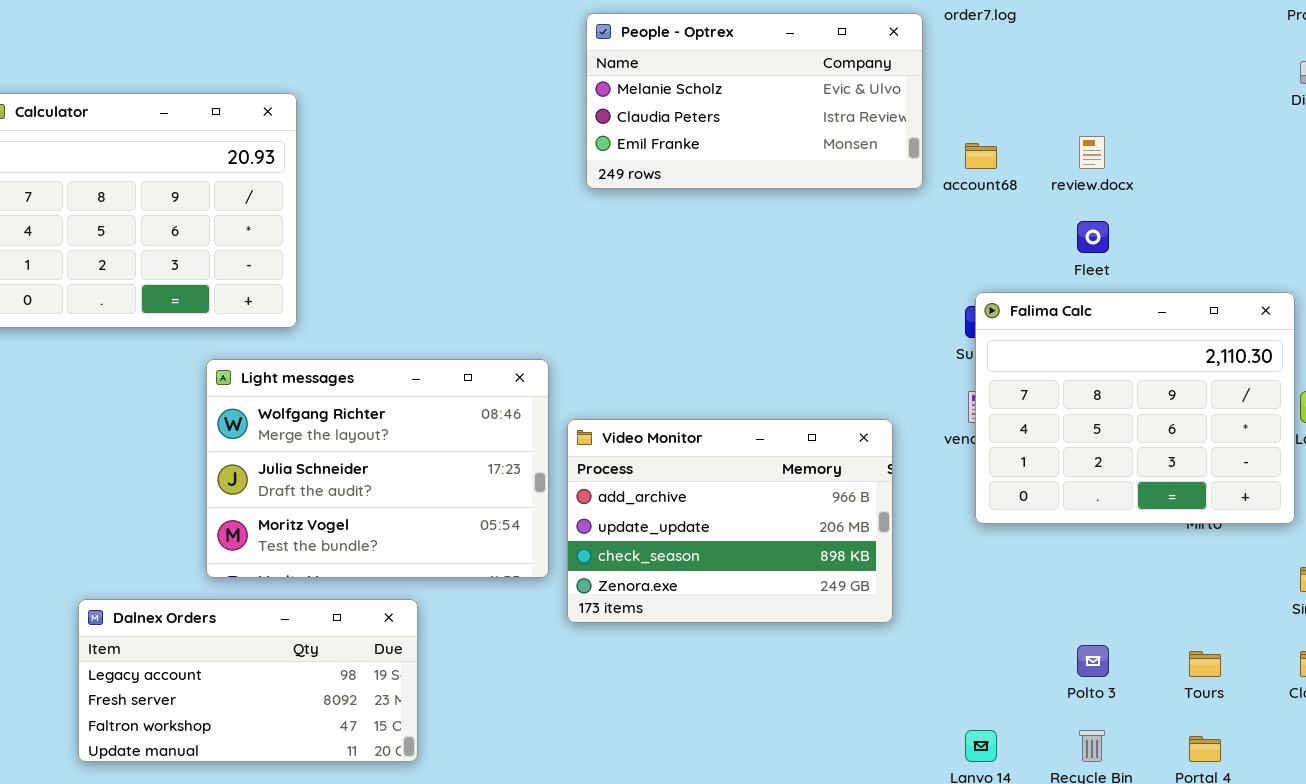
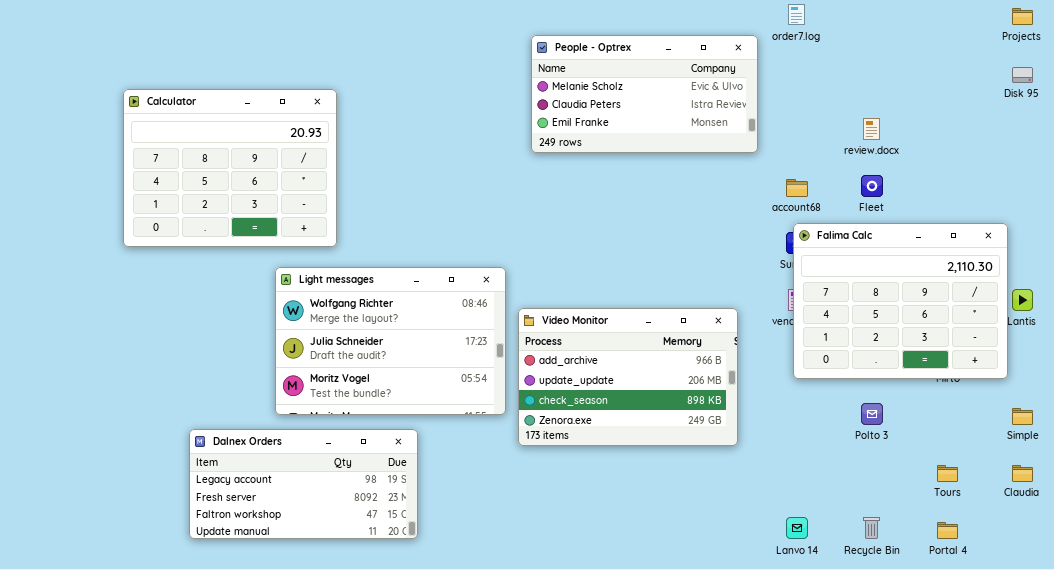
account68: [965,143,997,169] -> [786,179,808,197], moved
Polto 3: [1077,645,1109,677] -> [861,403,883,425], moved

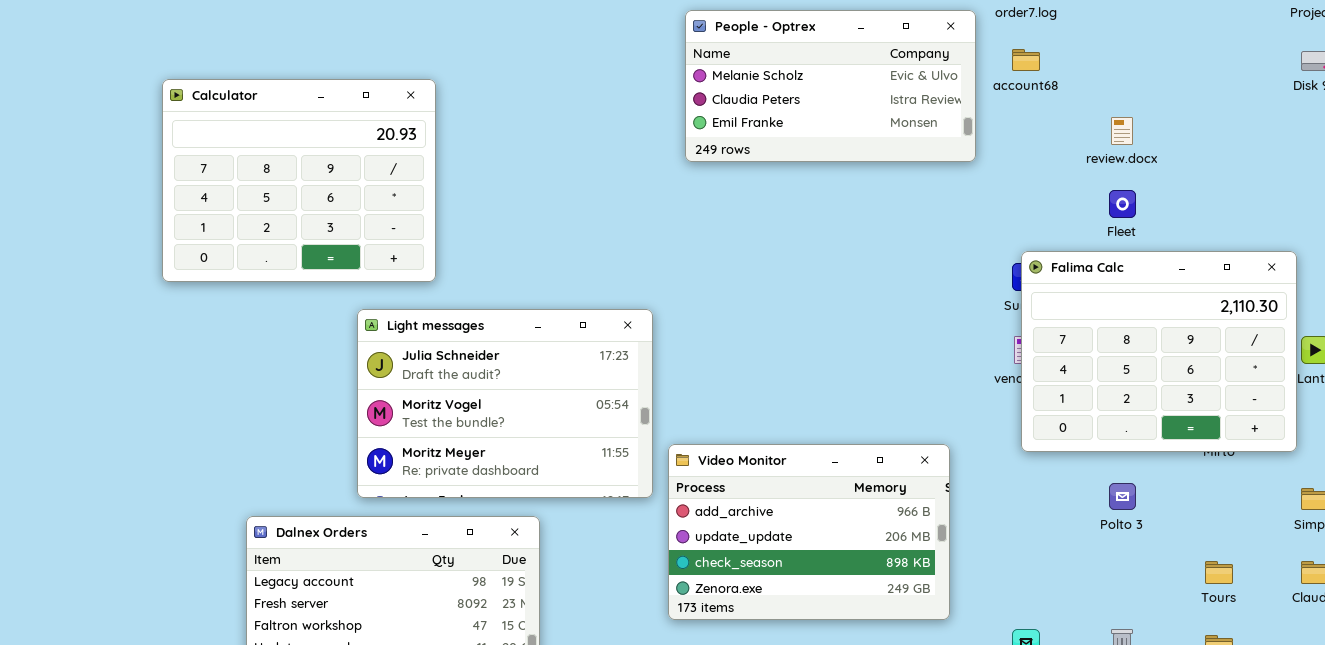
account68: [786,179,808,197] -> [1012,49,1040,71], moved
Light messages: [275,267,506,415] -> [357,309,653,498], scrolled down 1 row
Video Monitor: [518,308,738,446] -> [668,444,950,620], moved

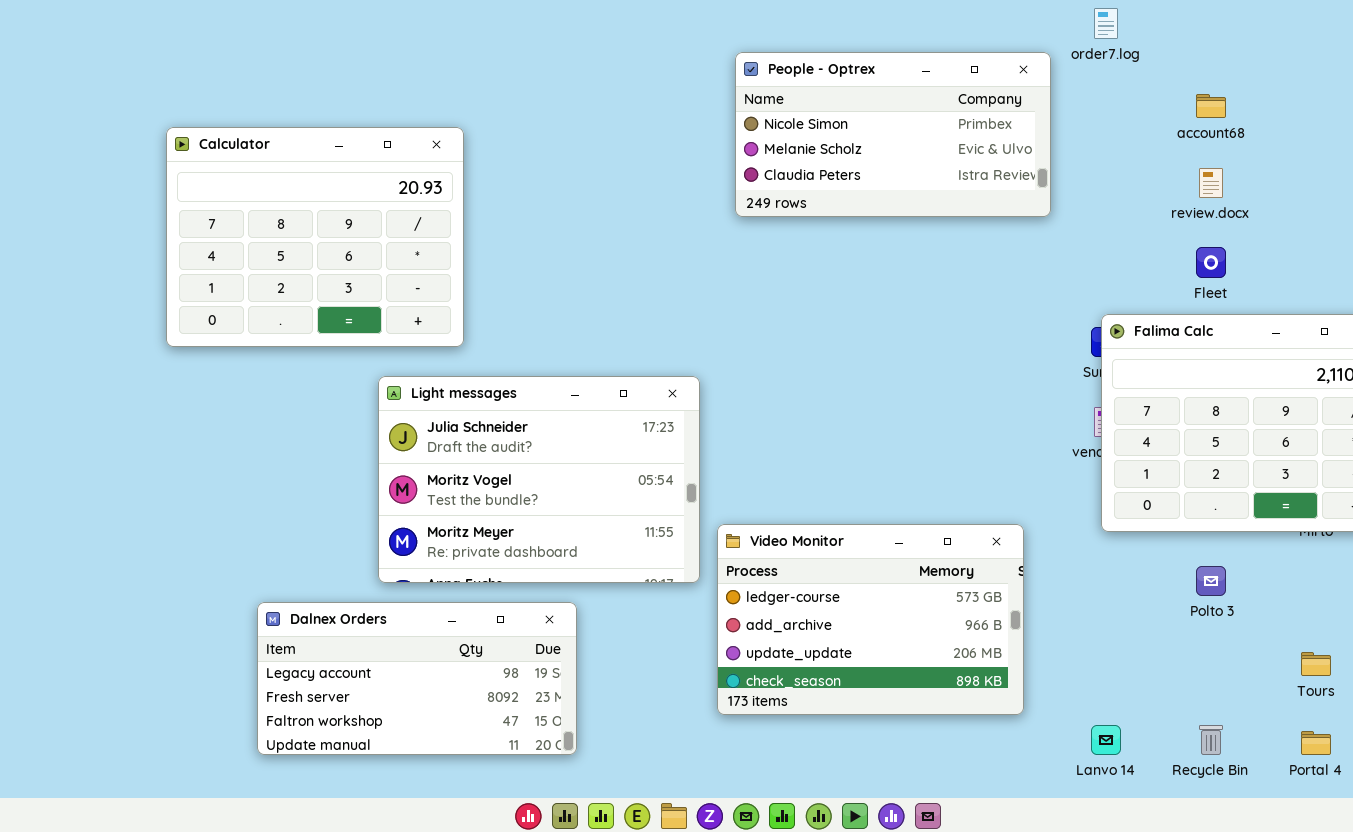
People - Optrex: [685,10,976,162] -> [735,52,1051,217], scrolled up 1 row
account68: [1012,49,1040,71] -> [1196,94,1226,118], moved
Video Monitor: [668,444,950,620] -> [717,524,1024,715], scrolled up 1 row

